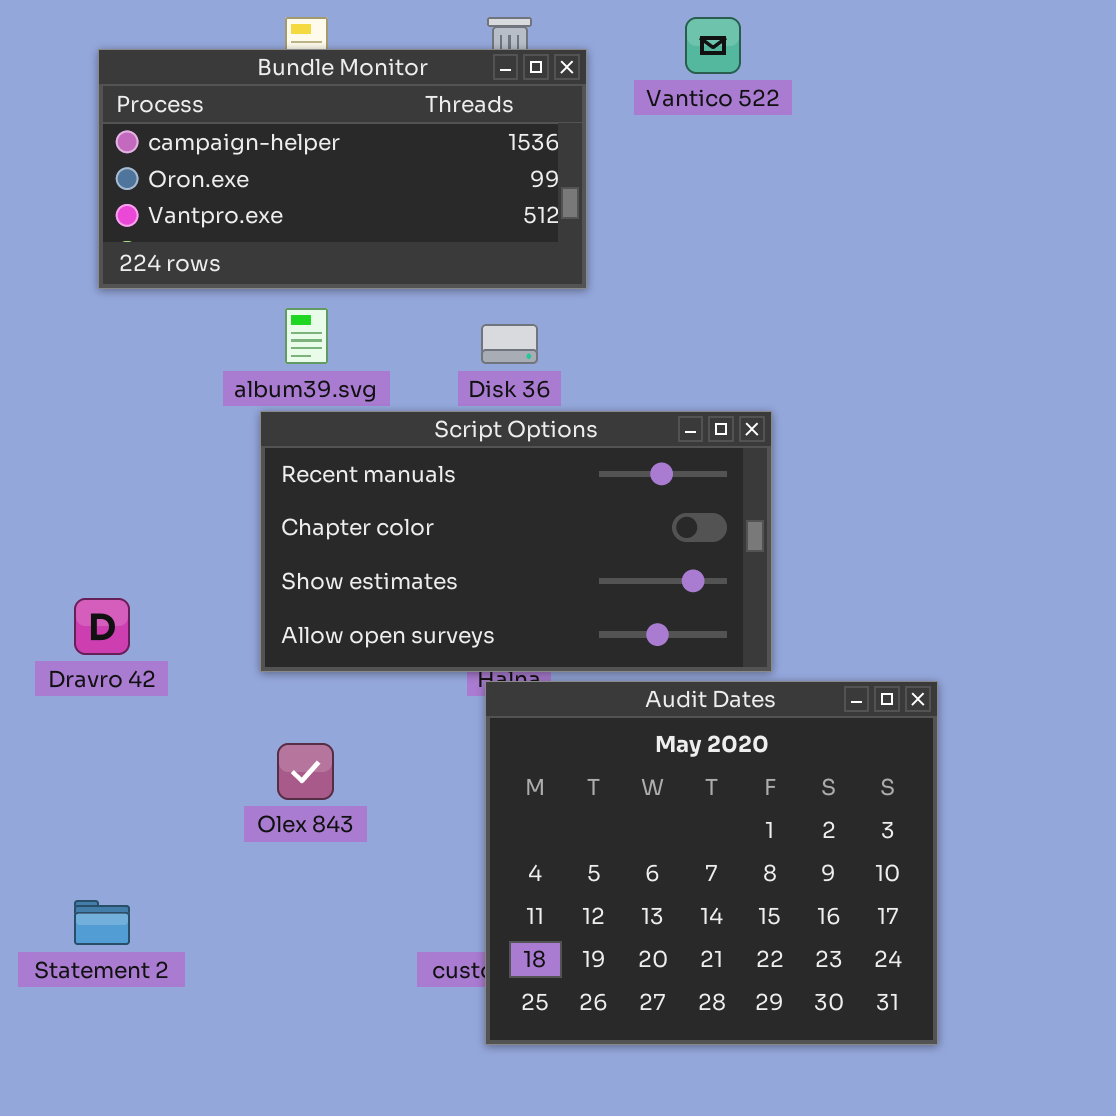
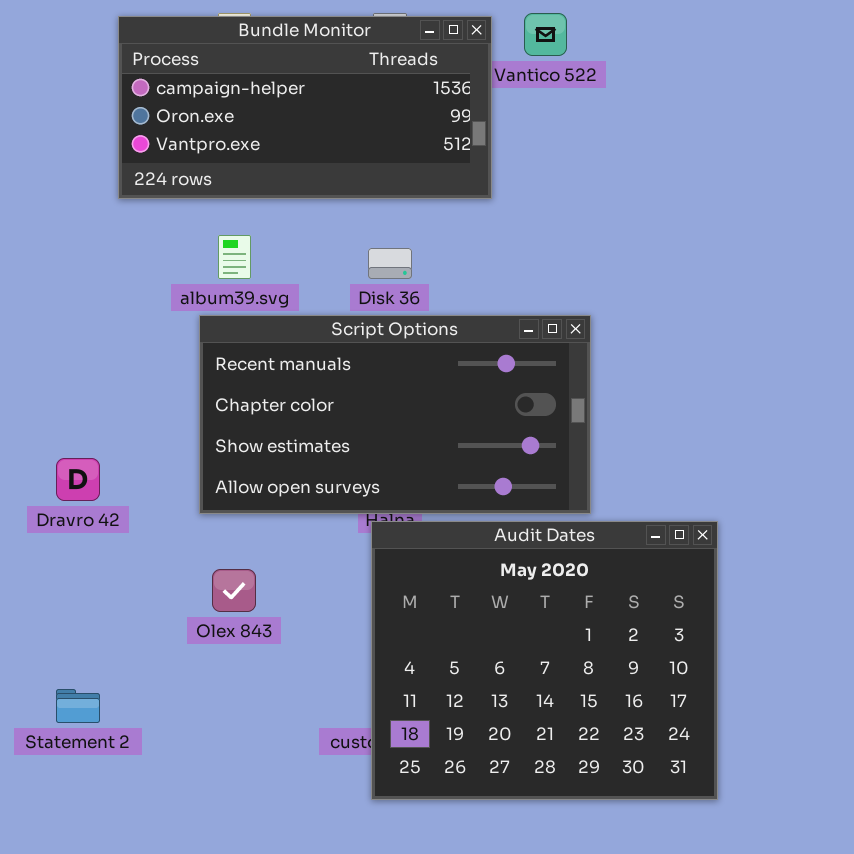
Bundle Monitor: [98,49,587,289] -> [118,16,492,199], moved

